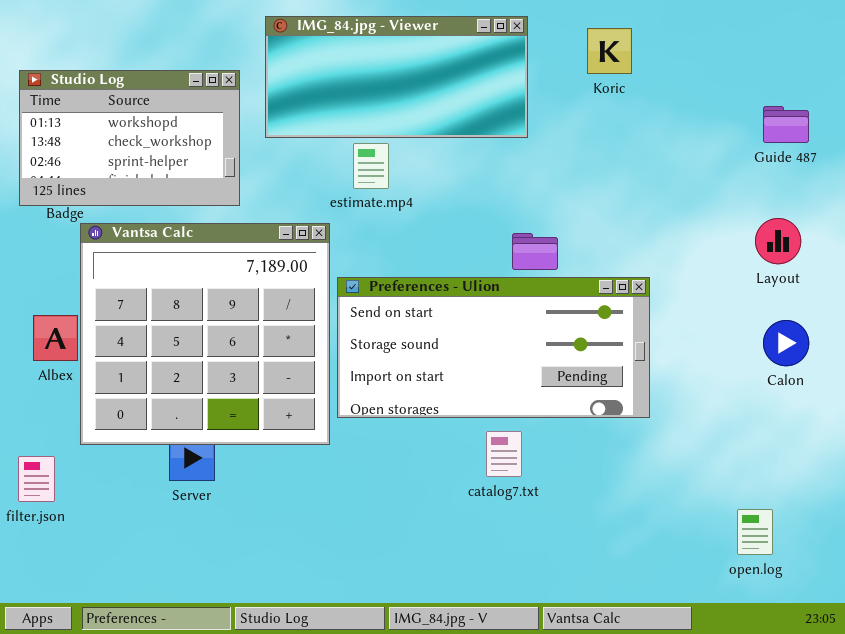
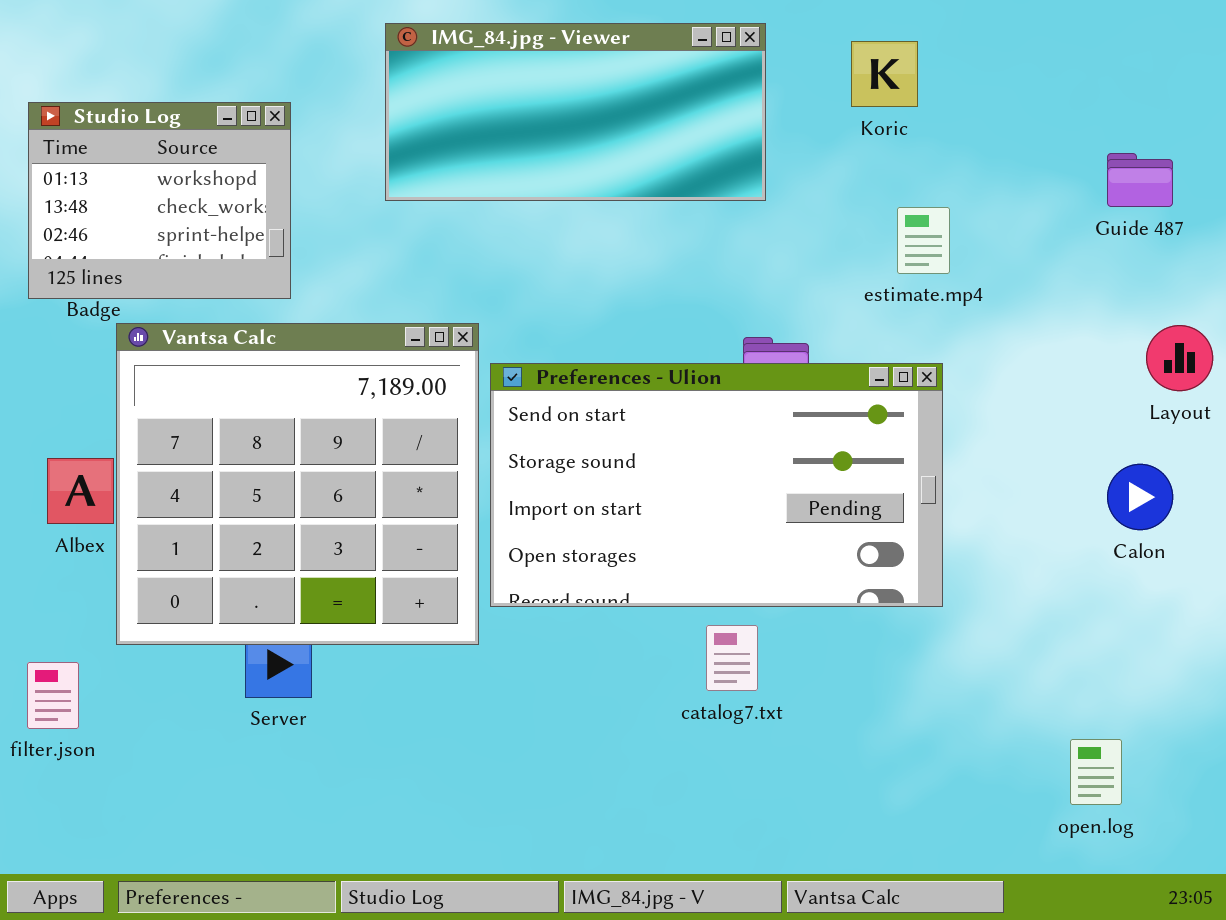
Studio Log: [19,70,240,206] -> [28,102,291,299], resized
estimate.mp4: [353,143,389,189] -> [897,207,950,274], moved
Layout: [755,218,801,264] -> [1146,325,1213,391], moved
Preferences - Ulion: [337,277,650,418] -> [490,363,943,607], resized

